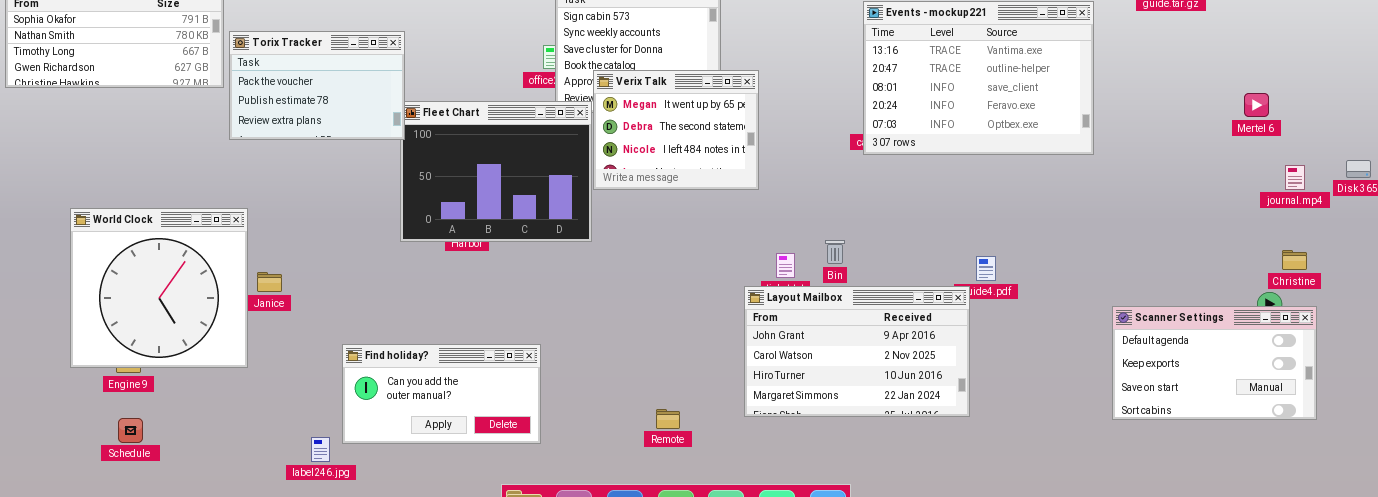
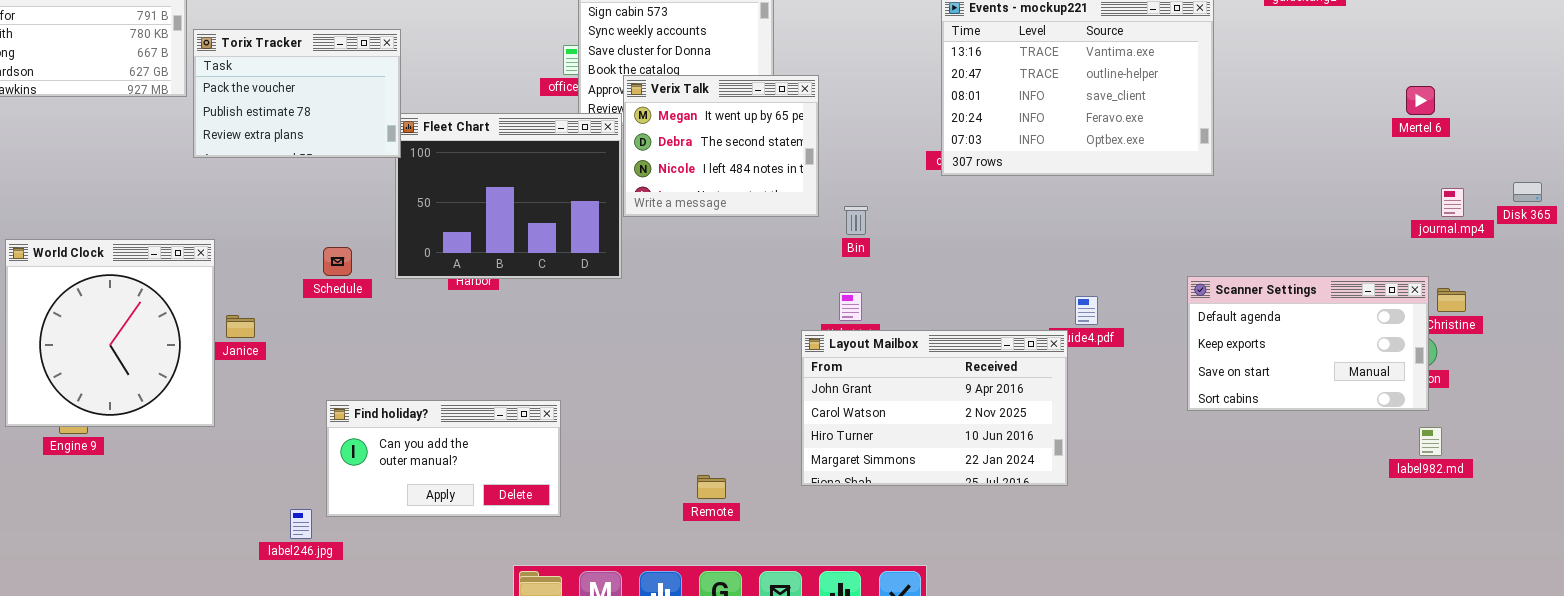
Mertel 6: [1244,93,1269,117] -> [1406,86,1435,115], moved
Bin: [825,240,845,264] -> [844,206,868,235], moved
Scanner Settings: [1112,306,1317,420] -> [1187,276,1429,411], moved
Schedule: [118,418,143,443] -> [323,247,352,276], moved

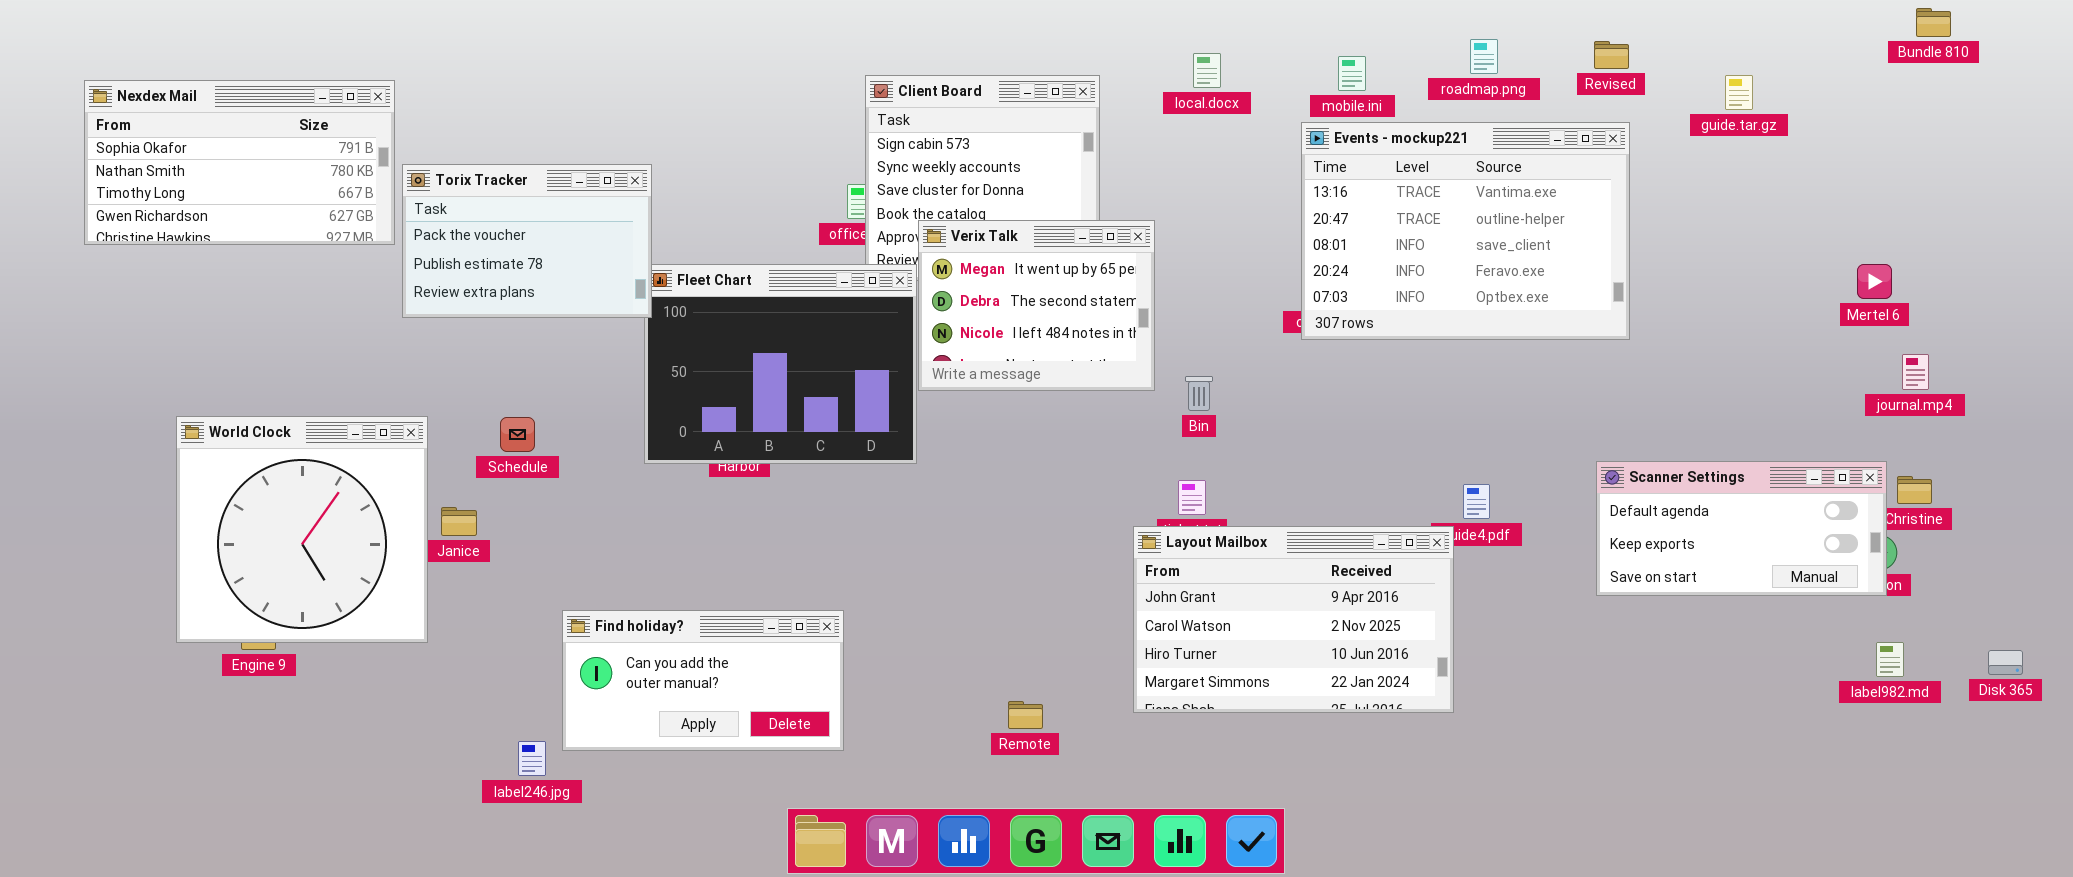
Mertel 6: [1406,86,1435,115] -> [1857,264,1892,299], moved
Disk 365: [1513,182,1542,202] -> [1988,650,2023,675], moved
Schedule: [323,247,352,276] -> [500,417,535,452], moved
Scanner Settings: [1187,276,1429,411] -> [1596,461,1887,596], resized

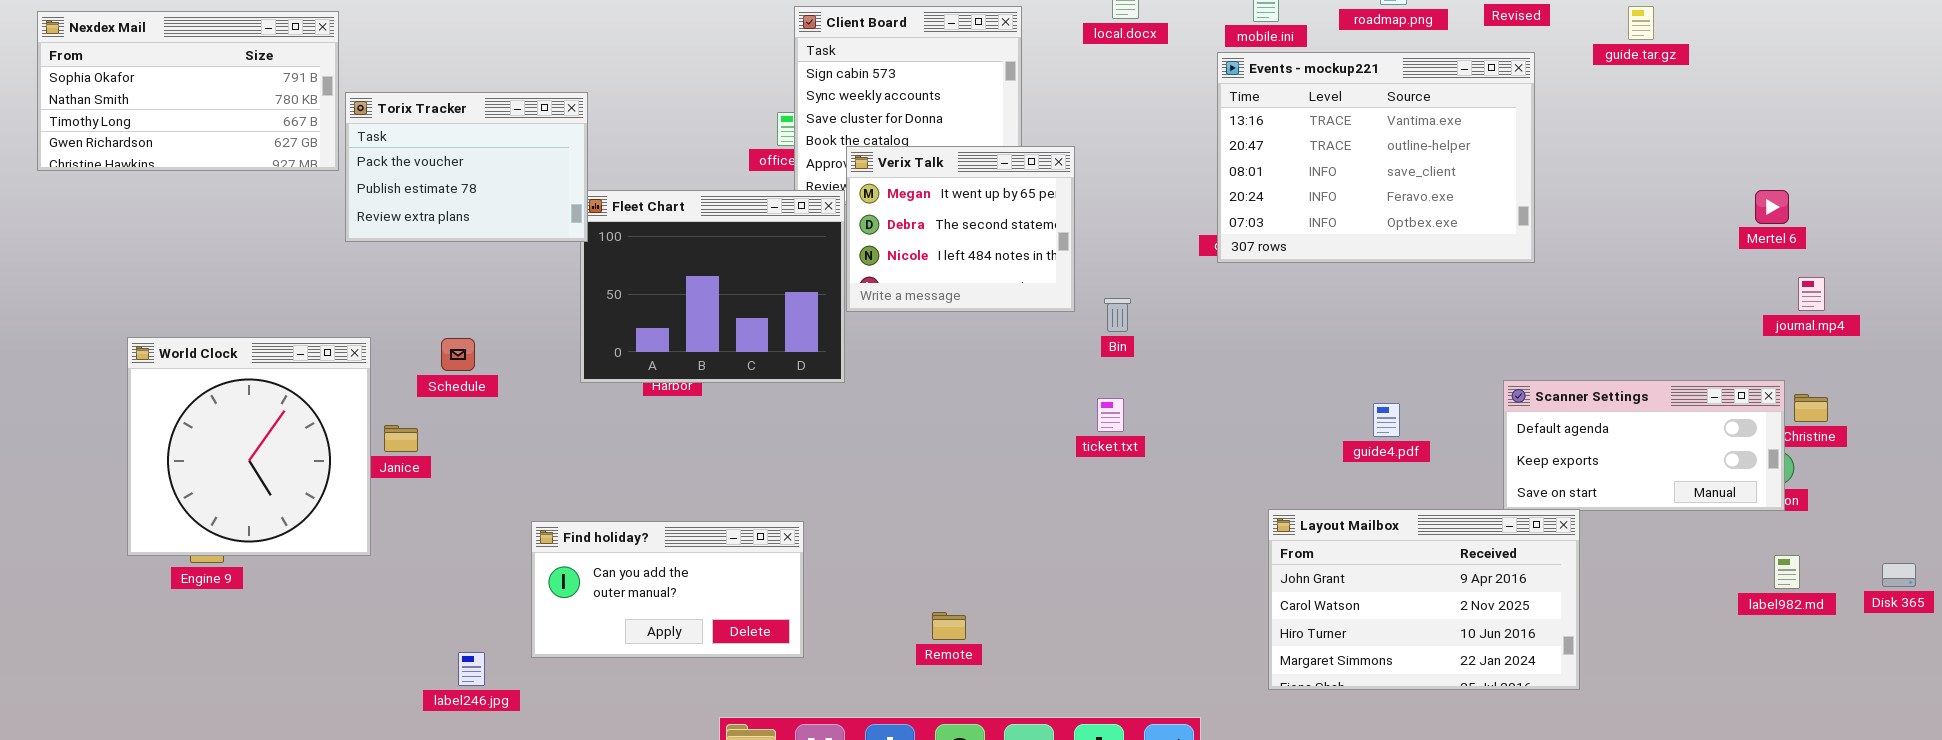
Layout Mailbox: [1133,526,1454,713] -> [1268,509,1580,690], moved
Find holiday?: [562,610,844,751] -> [531,521,804,658], moved

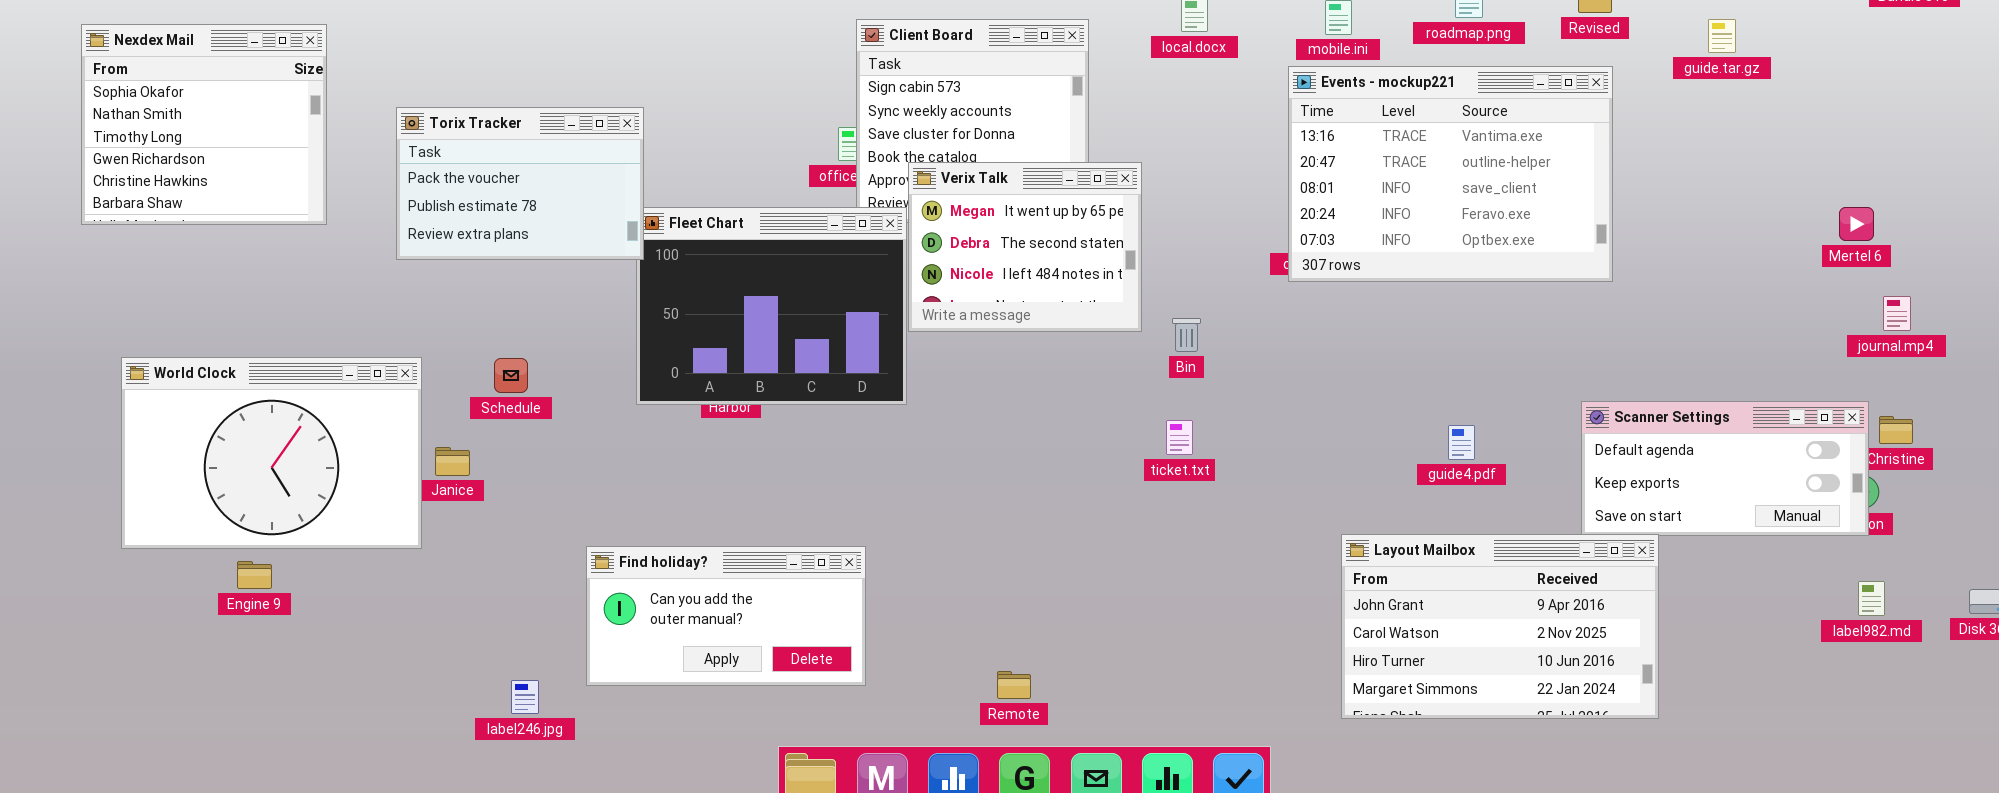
Nexdex Mail: [37,11,339,171] -> [81,24,327,225], resized
World Clock: [127,337,371,556] -> [121,357,422,549], resized
Remote: [932,612,966,640] -> [997,671,1031,699], moved

